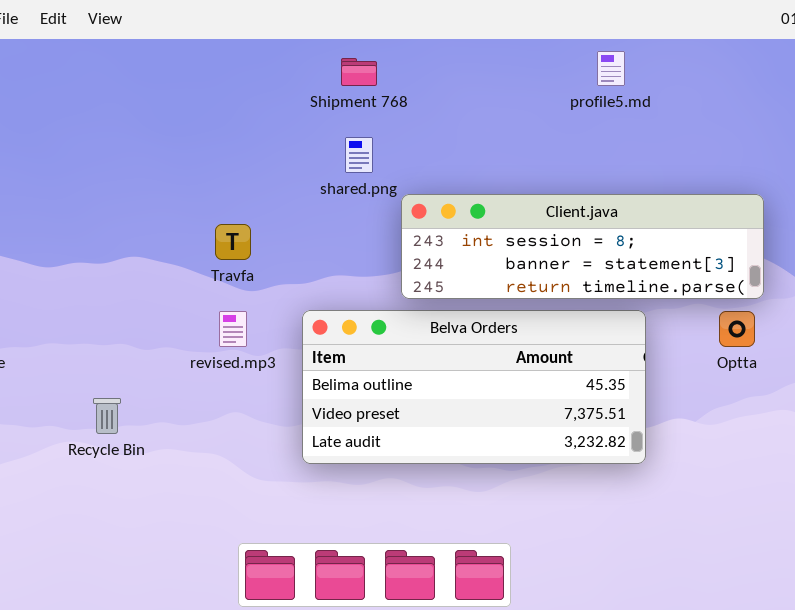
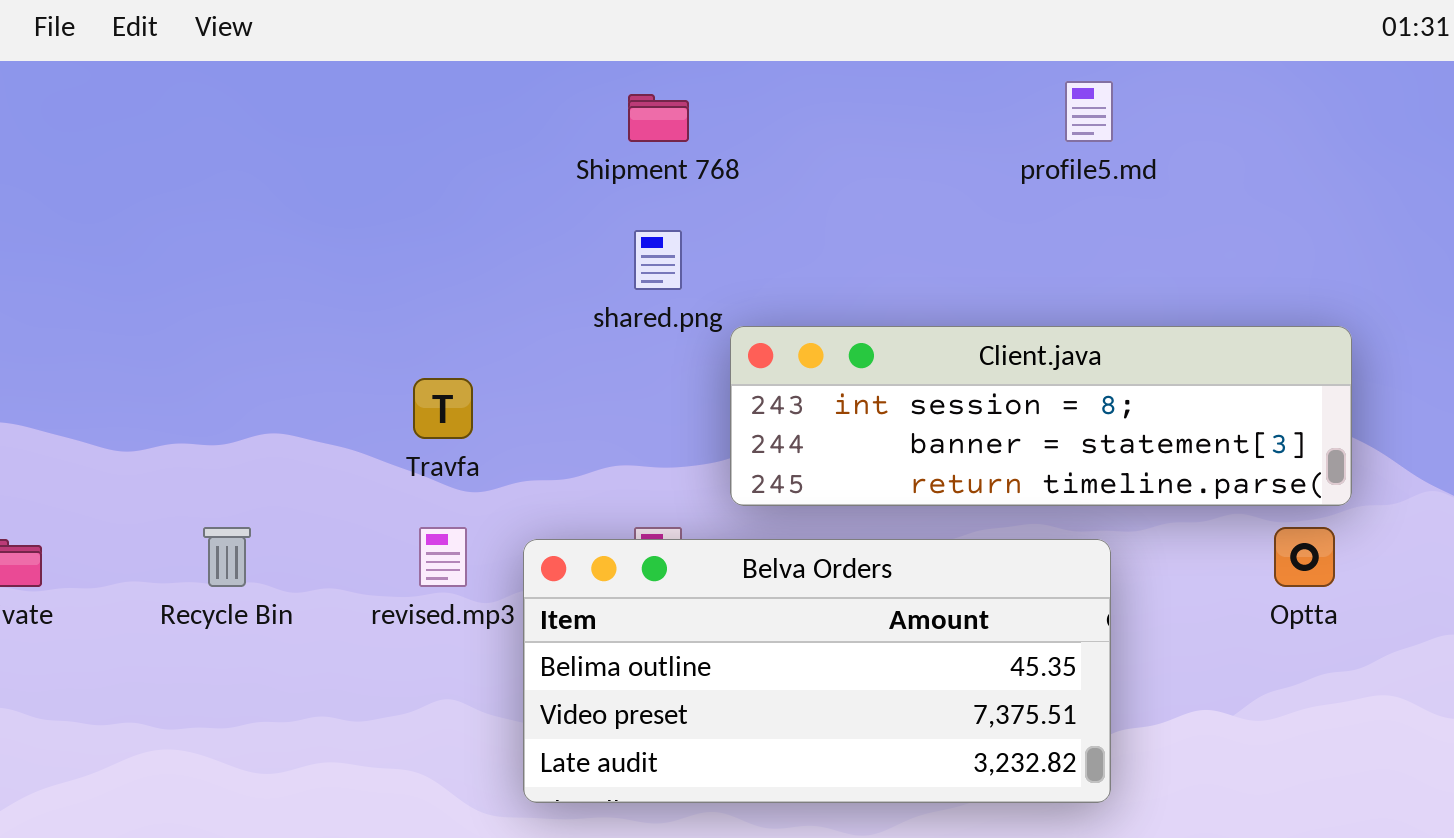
Belva Orders: [302,310,646,464] -> [523,539,1111,803], moved
Recycle Bin: [93,398,121,434] -> [203,527,251,587], moved

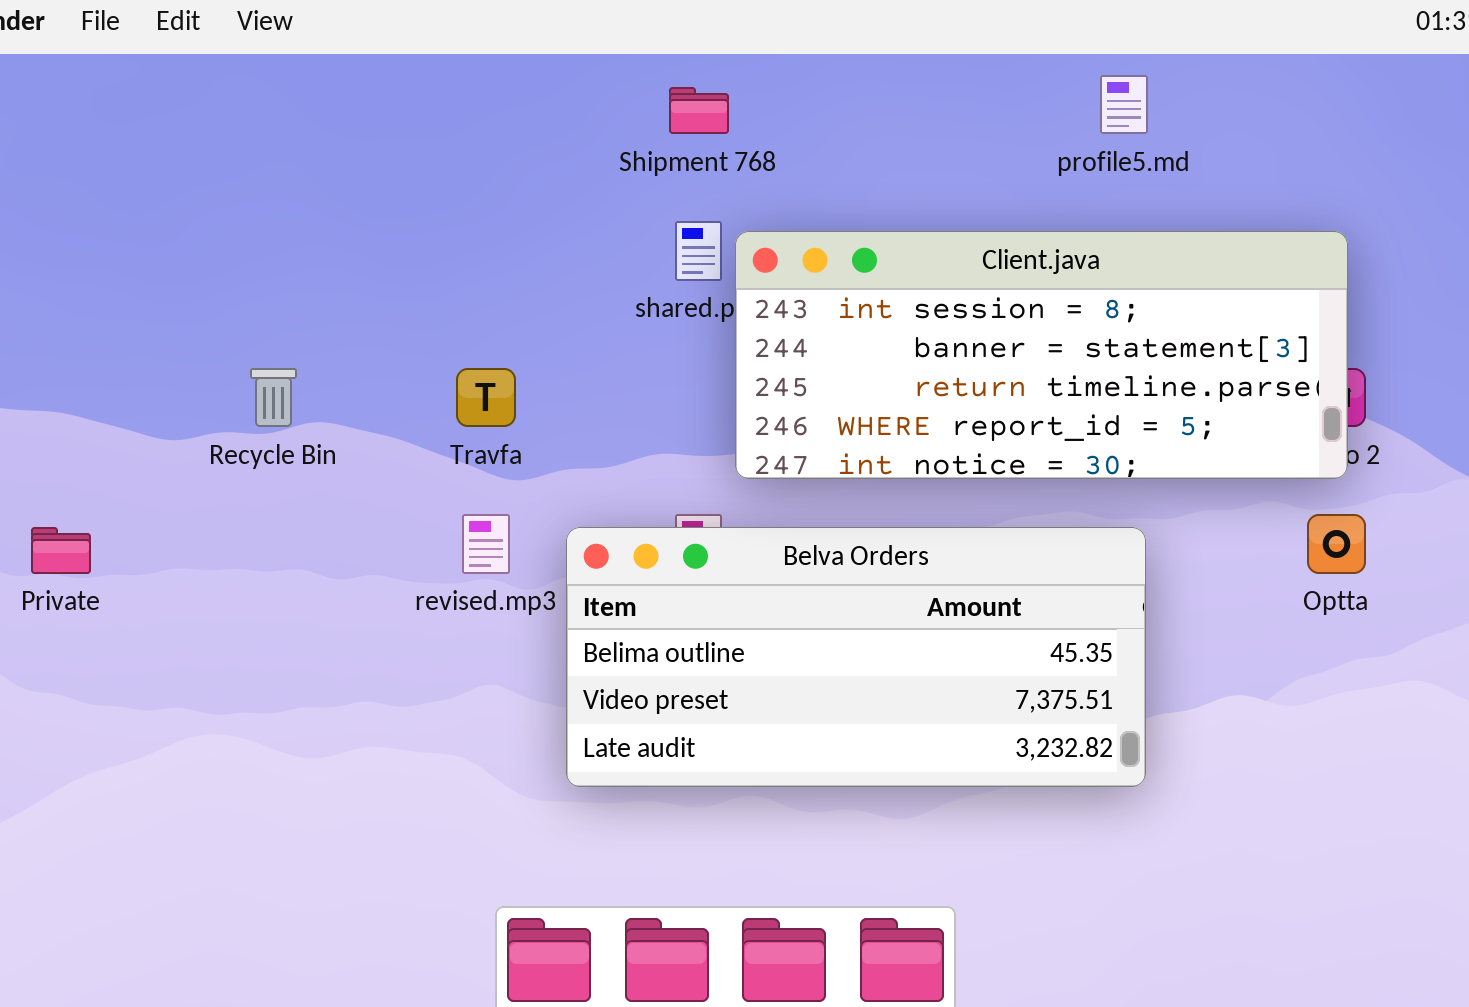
Client.java: [730,326,1352,506] -> [735,231,1348,479], moved, resized
Recycle Bin: [203,527,251,587] -> [250,368,297,427], moved

